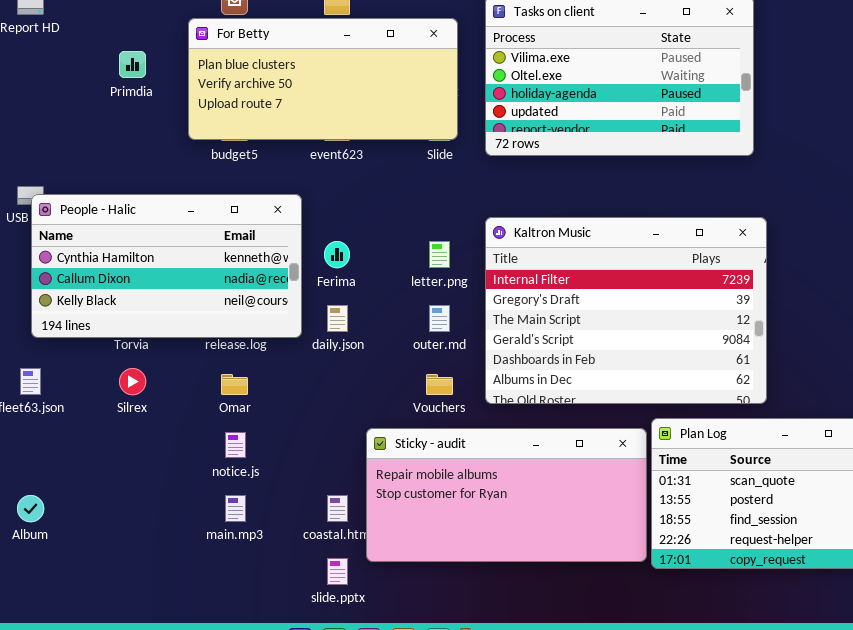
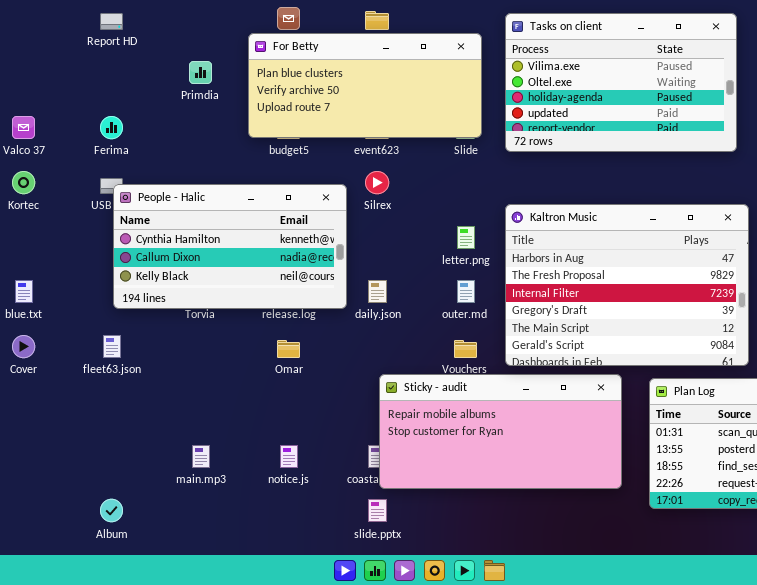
Kaltron Music: [485,217,767,404] -> [505,204,749,366], scrolled up 2 rows
Ferima: [324,241,350,268] -> [100,116,123,139], moved
Silrex: [119,368,146,395] -> [365,171,389,194], moved
Sticky - audit: [366,428,647,562] -> [379,374,622,489], moved
notice.js: [225,432,246,458] -> [280,445,298,468], moved
Album: [17,495,44,522] -> [100,499,123,522], moved
main.mp3: [225,495,246,522] -> [192,445,210,468], moved

